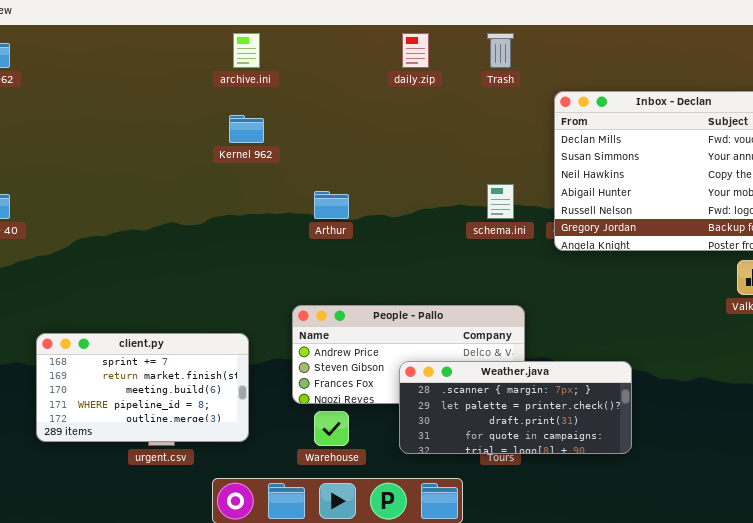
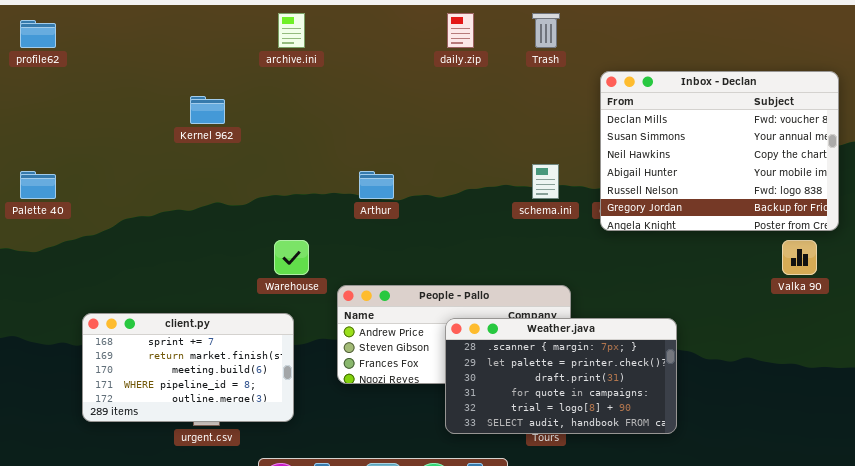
Kernel 962: [229,115,264,143] -> [190,96,225,124], moved
Weather.java: [399,361,632,454] -> [445,318,677,434], resized
Warehouse: [314,411,349,446] -> [274,240,309,275], moved

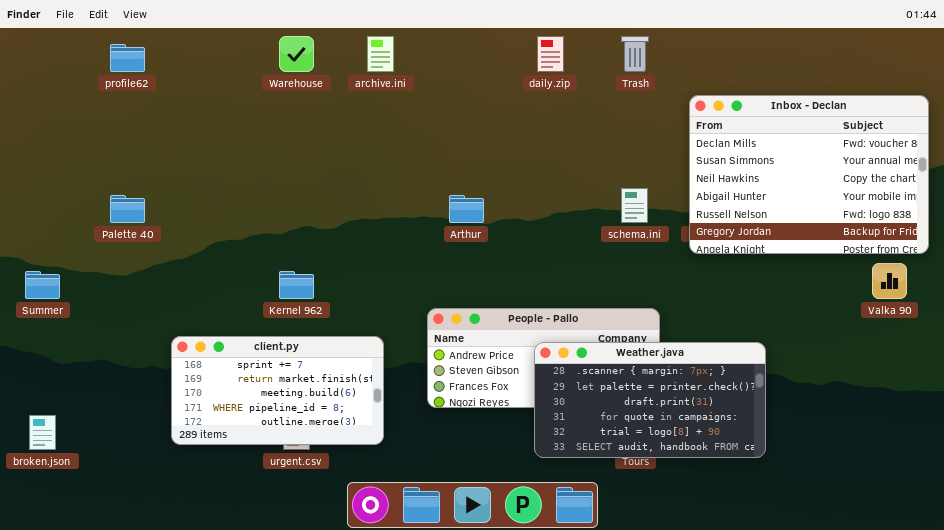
Kernel 962: [190,96,225,124] -> [279,271,314,299], moved
Warehouse: [274,240,309,275] -> [279,36,314,72], moved

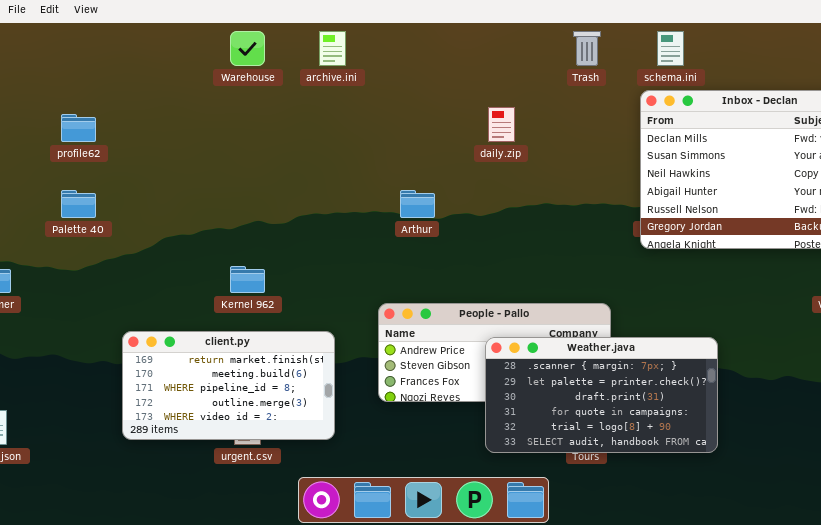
daily.zip: [537,36,564,72] -> [488,107,515,142], moved
profile62: [110,44,145,72] -> [61,114,96,142], moved
schema.ini: [621,188,648,223] -> [657,31,684,66], moved
client.py: [171,336,384,445] -> [122,331,335,440], scrolled down 1 row

